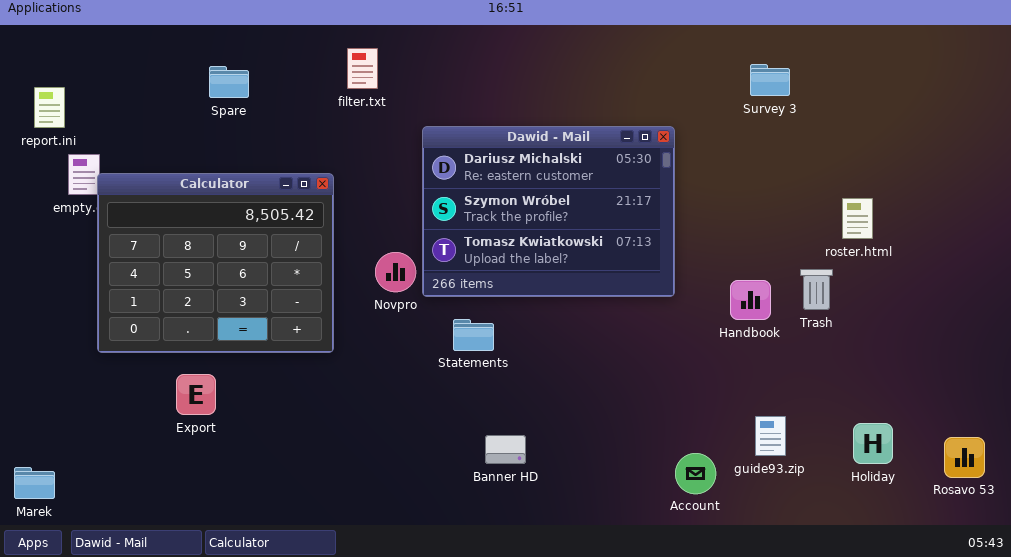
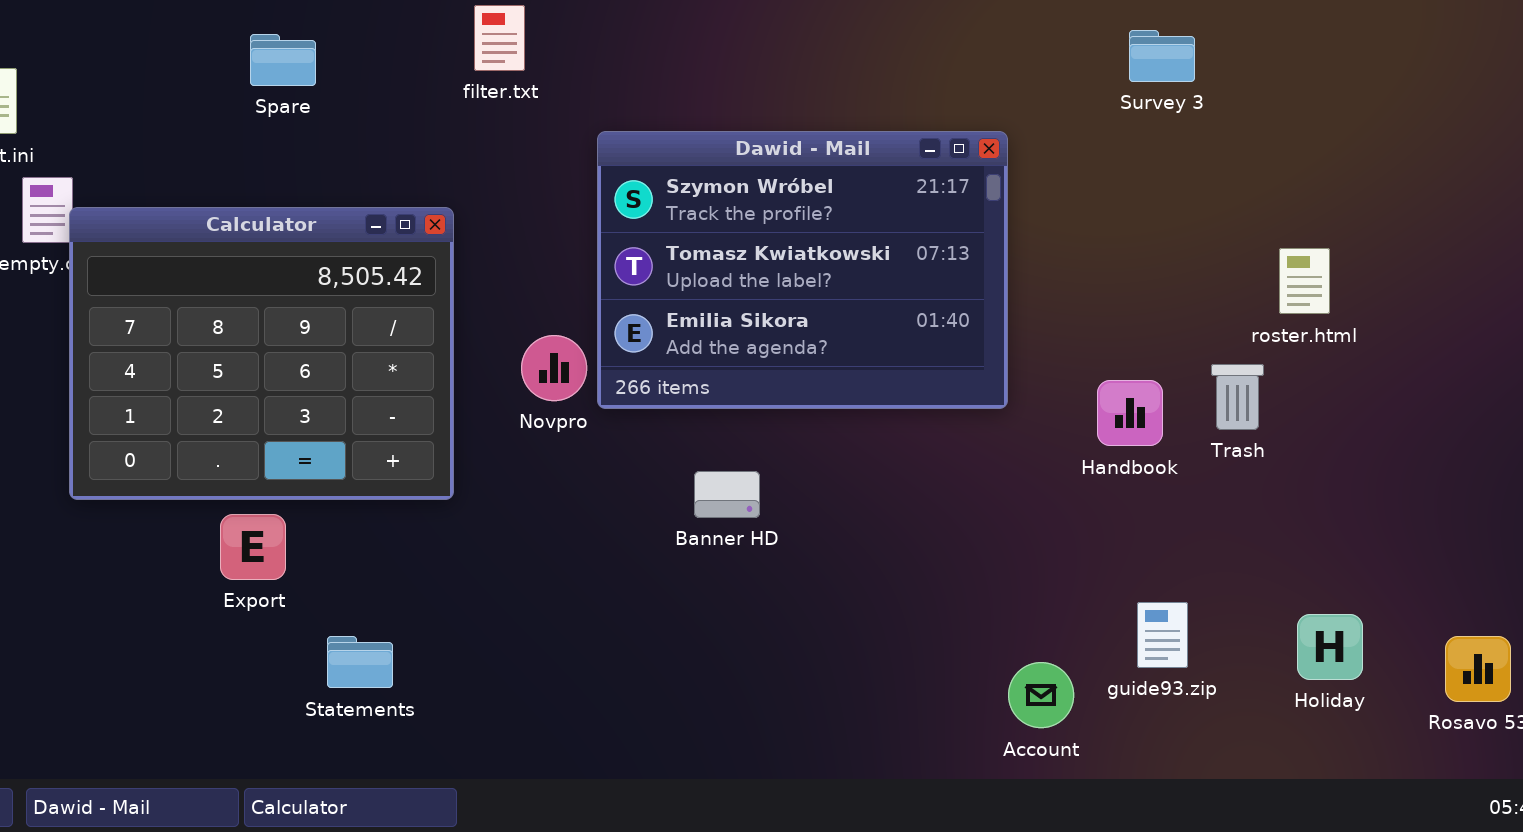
Dawid - Mail: [422,126,675,297] -> [597,131,1008,409], scrolled down 1 row
Statements: [453,319,494,351] -> [327,636,393,688], moved
Export: [176,374,216,415] -> [220,514,286,580], moved
Banner HD: [485,435,526,464] -> [694,471,760,518], moved

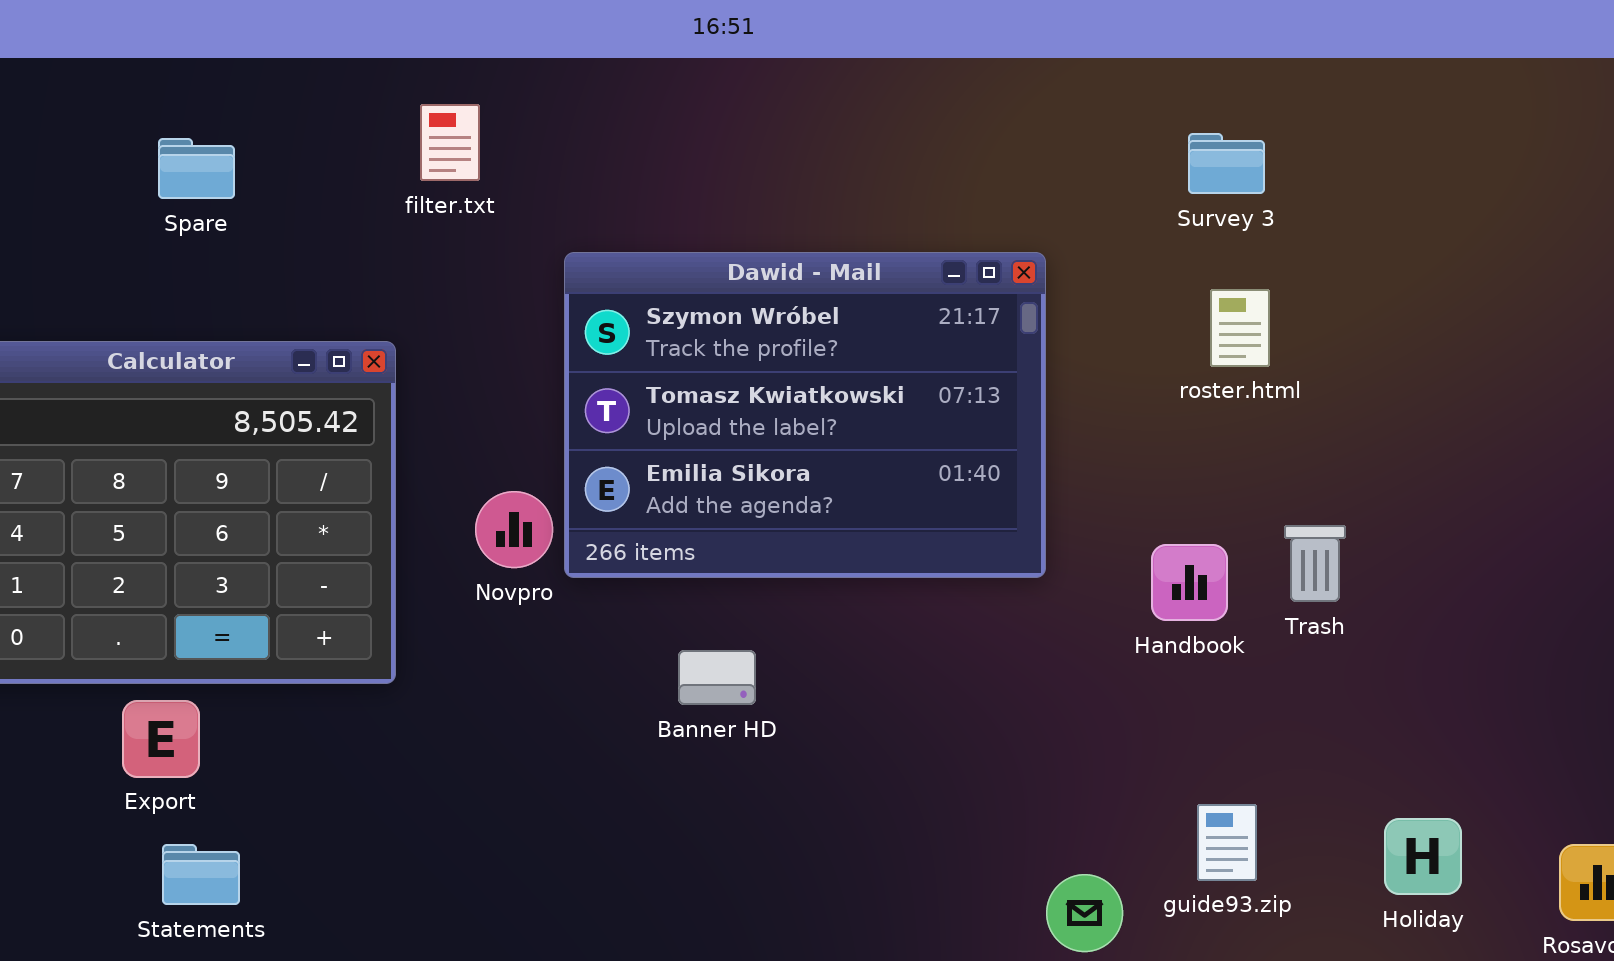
roster.html: [1279,248,1330,314] -> [1210,289,1270,367], moved
Statements: [327,636,393,688] -> [162,844,240,905], moved

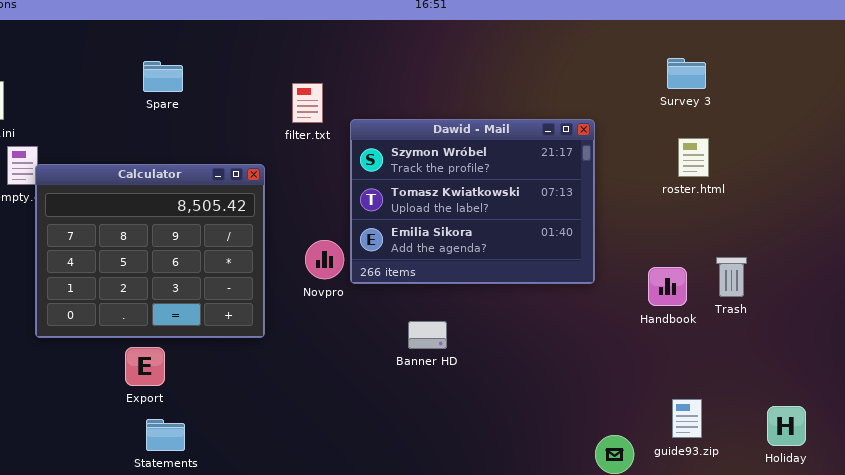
filter.txt: [420,104,480,181] -> [292,83,323,123], moved

